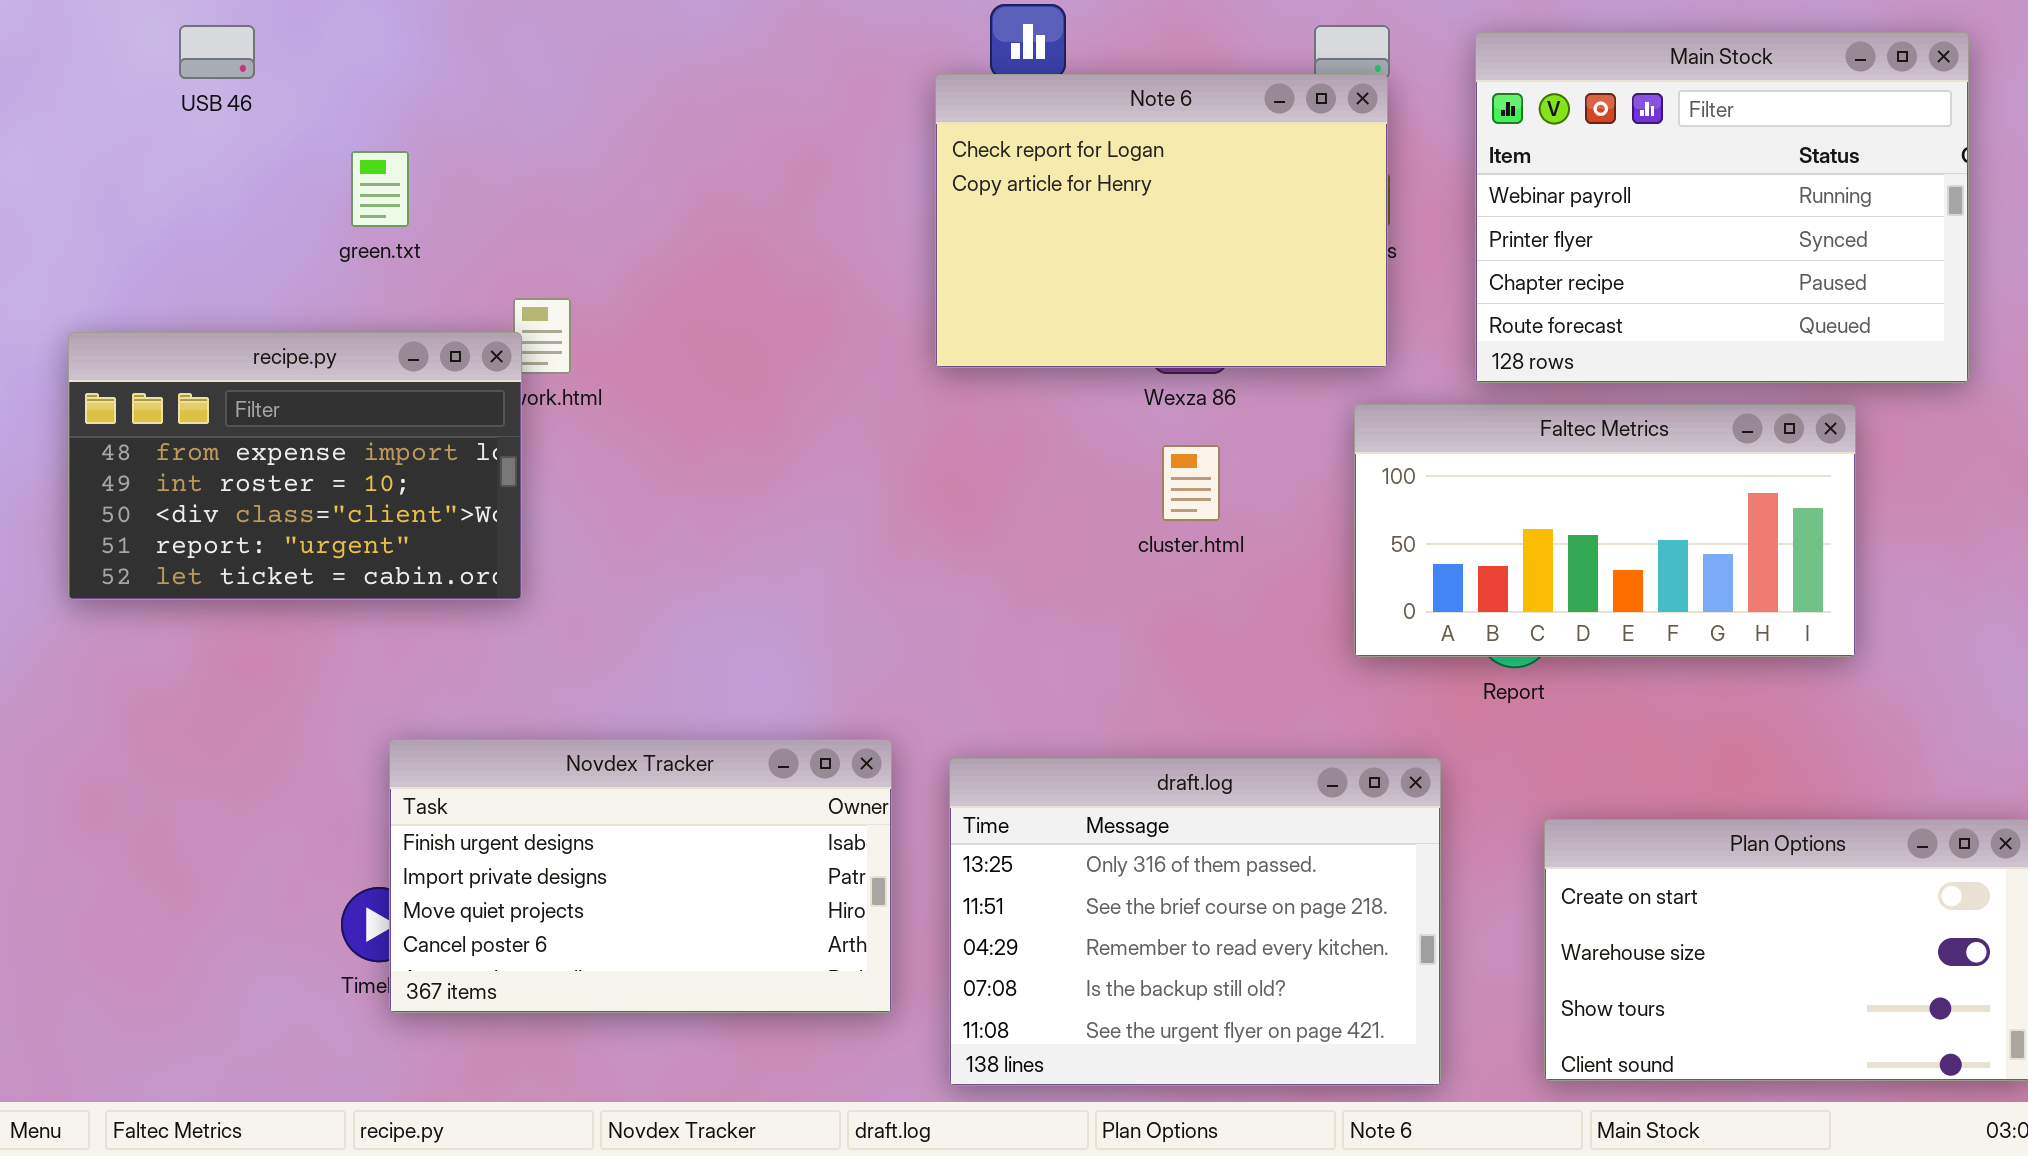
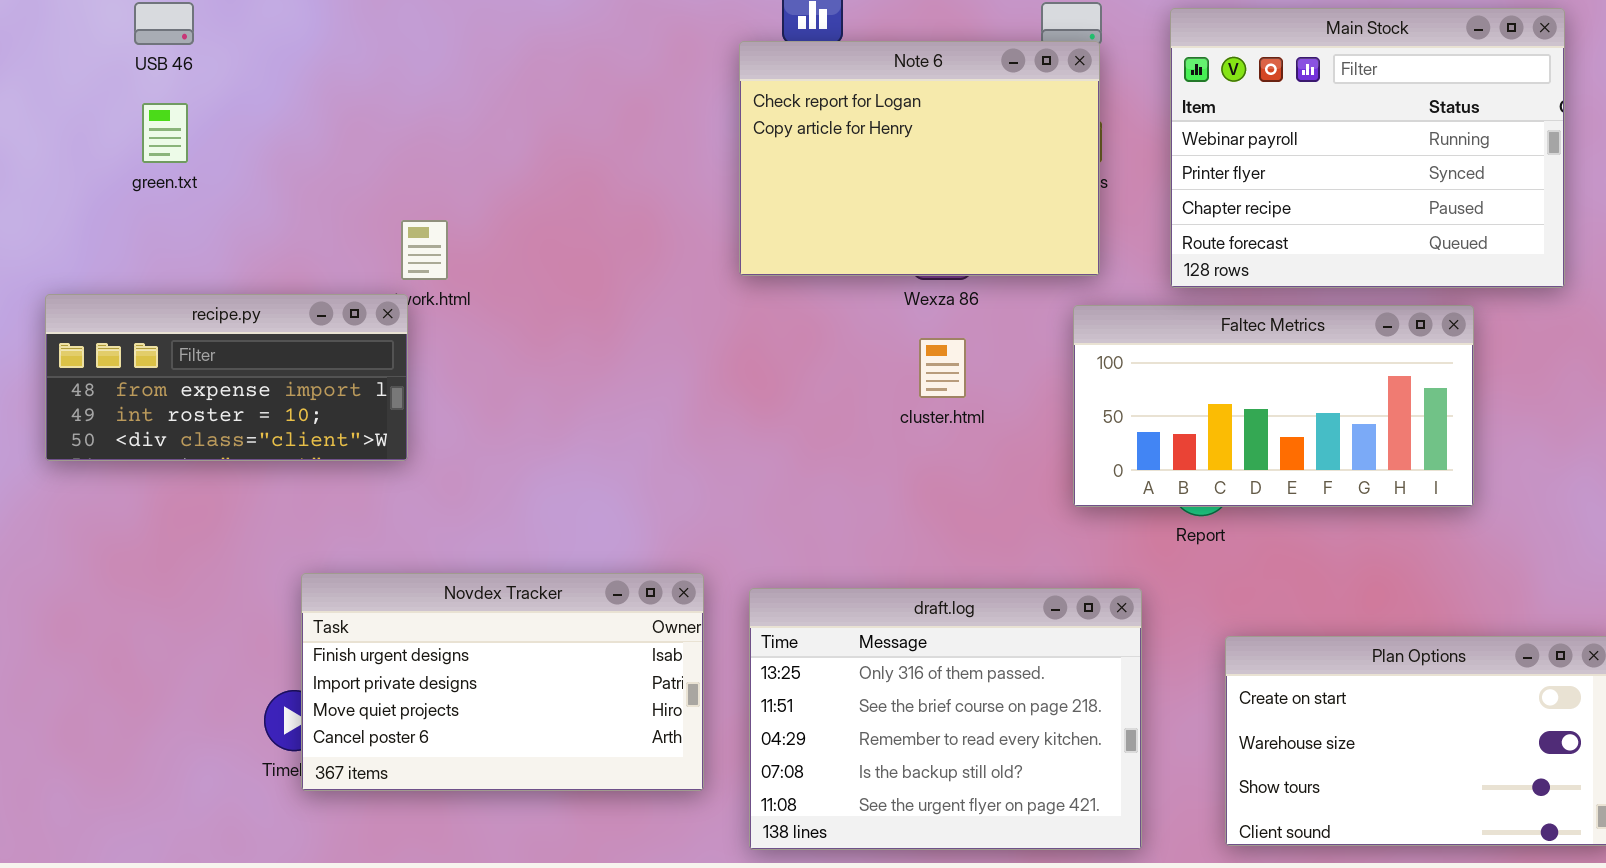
green.txt: [351,151,409,227] -> [142,103,188,163], moved
recipe.py: [68,332,522,600] -> [45,294,408,461], resized

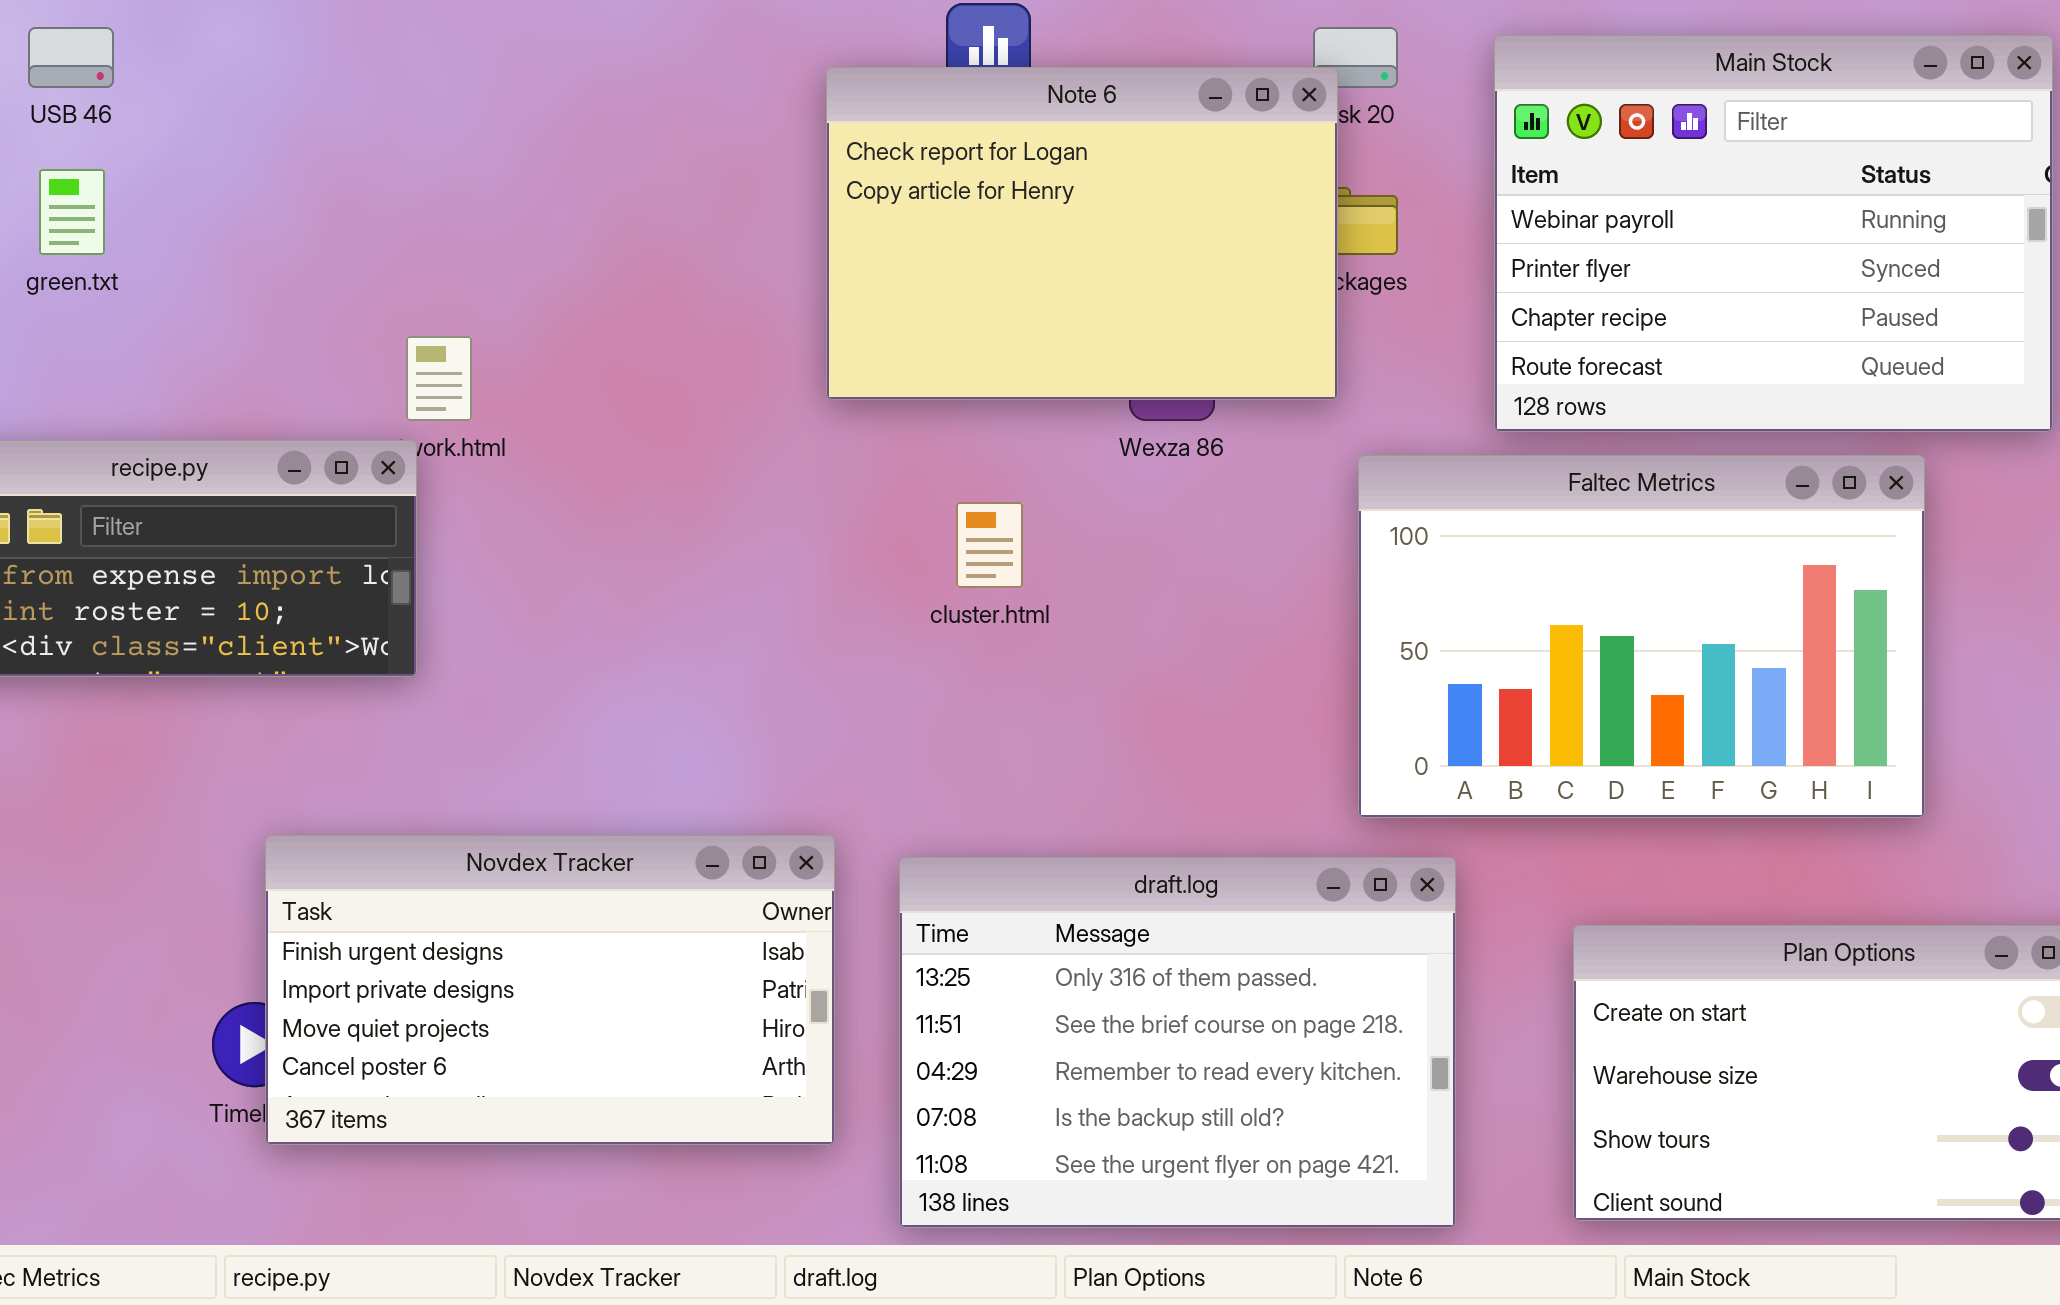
Note 6: [739,41,1100,276] -> [826,67,1338,400], moved
Faltec Metrics: [1073,305,1474,507] -> [1358,455,1925,818], resized
cluster.html: [919,338,966,398] -> [956,502,1023,588], moved

